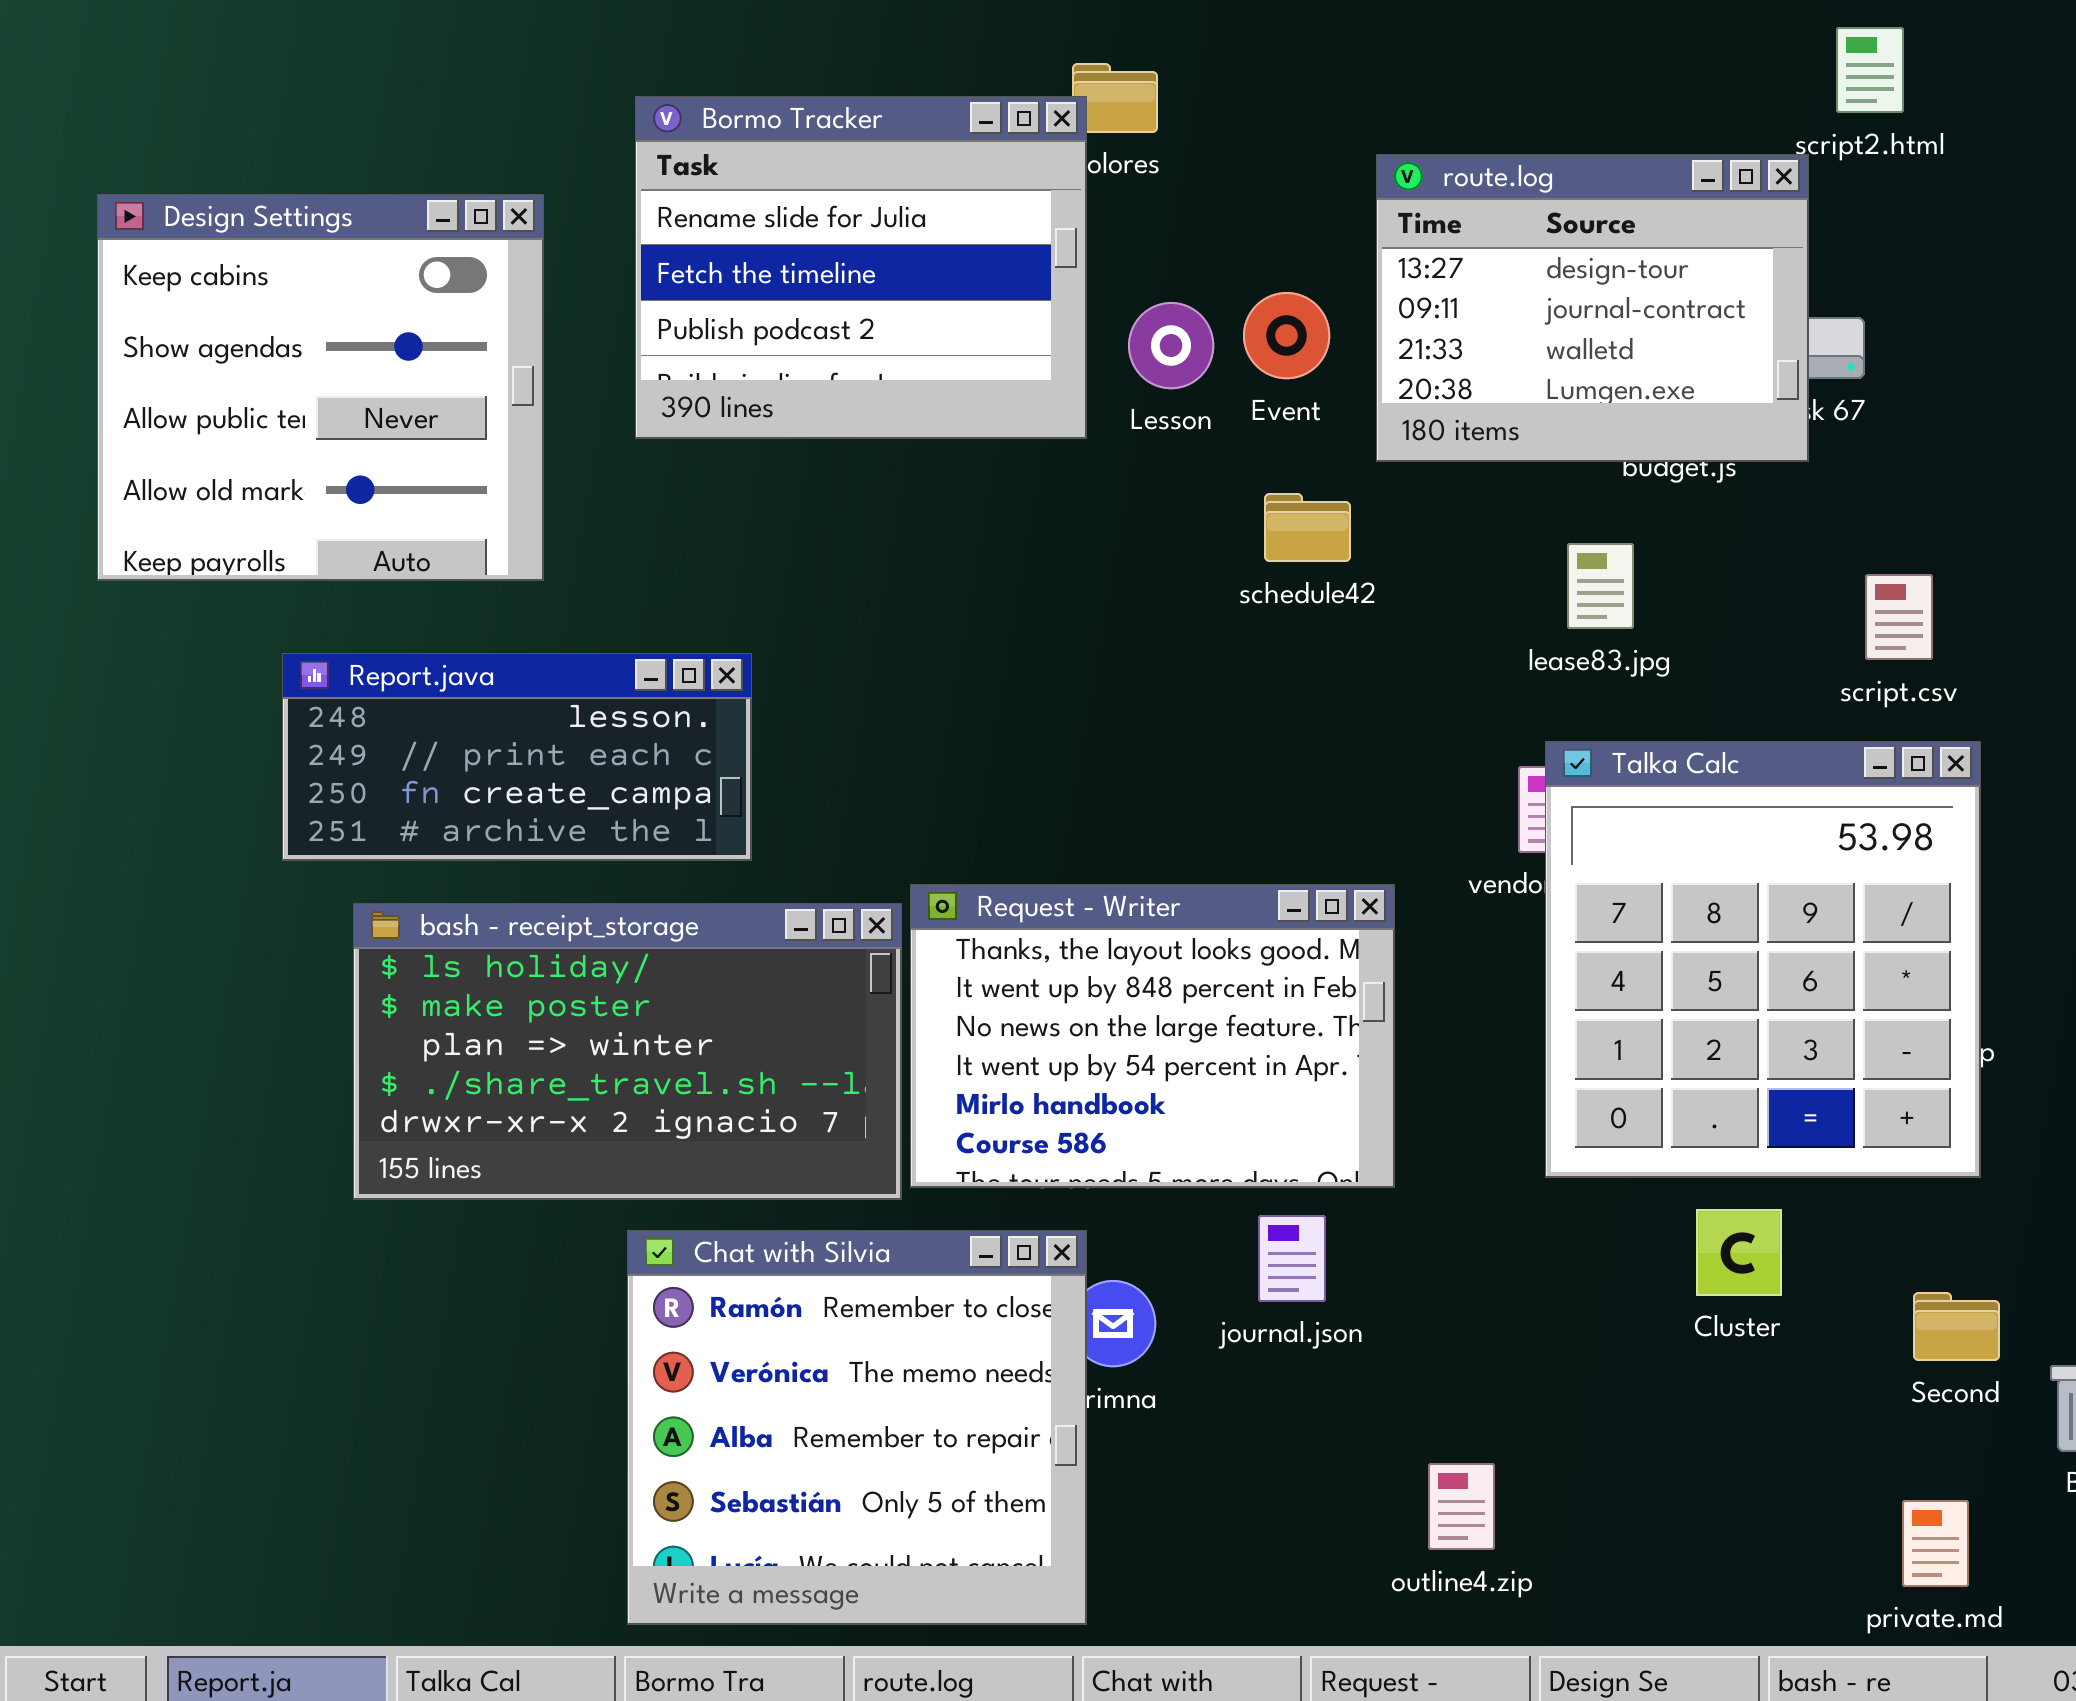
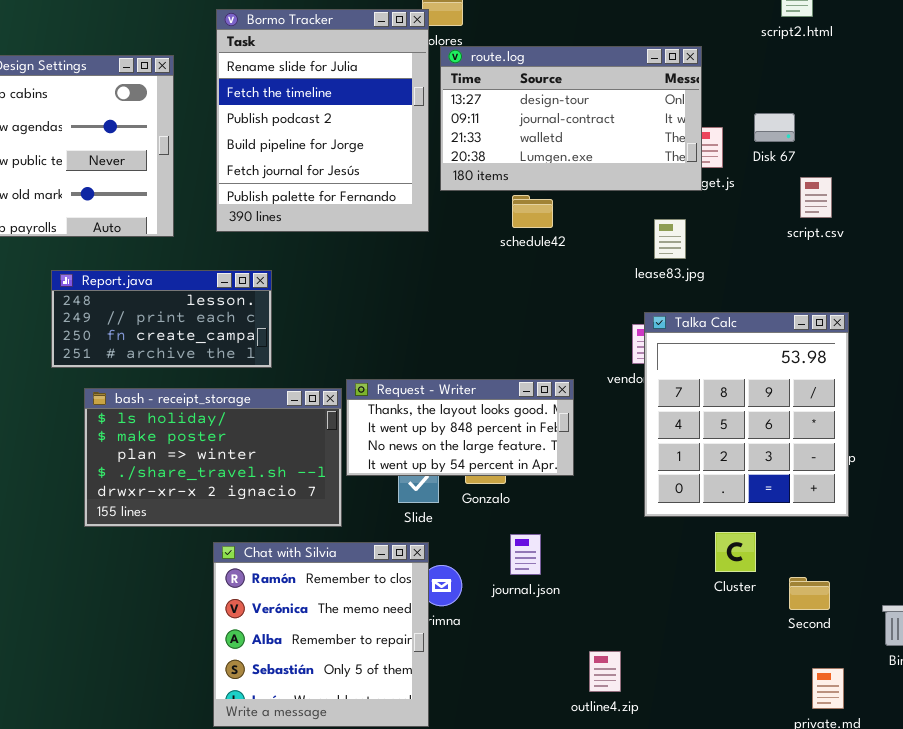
Bormo Tracker: [635,96,1087,439] -> [216,9,429,232], resized
route.log: [1376,154,1809,462] -> [440,46,702,191], moved, resized
script.csv: [1865,574,1933,660] -> [800,177,832,218], moved
Request - Writer: [910,884,1395,1188] -> [346,379,574,476], resized
Second: [1913,1292,2000,1361] -> [789,577,830,610], moved

